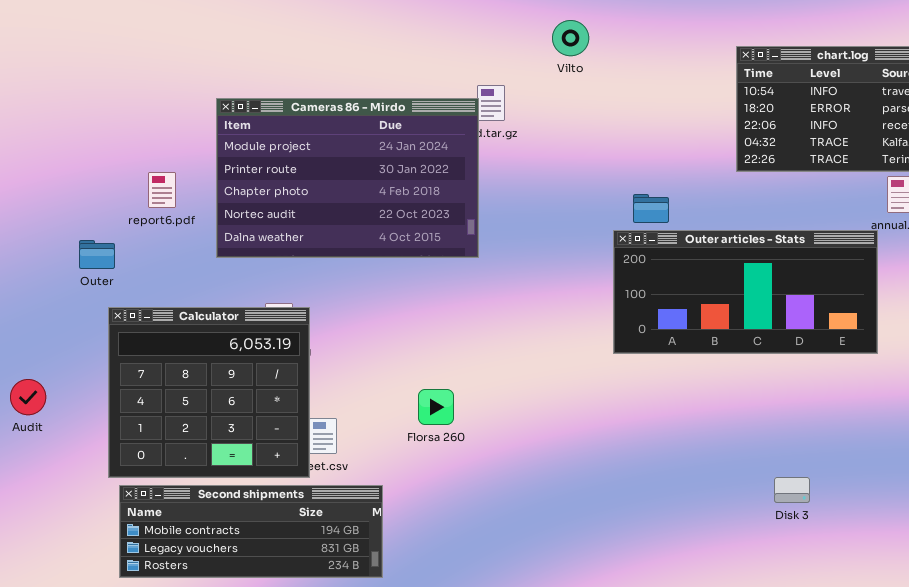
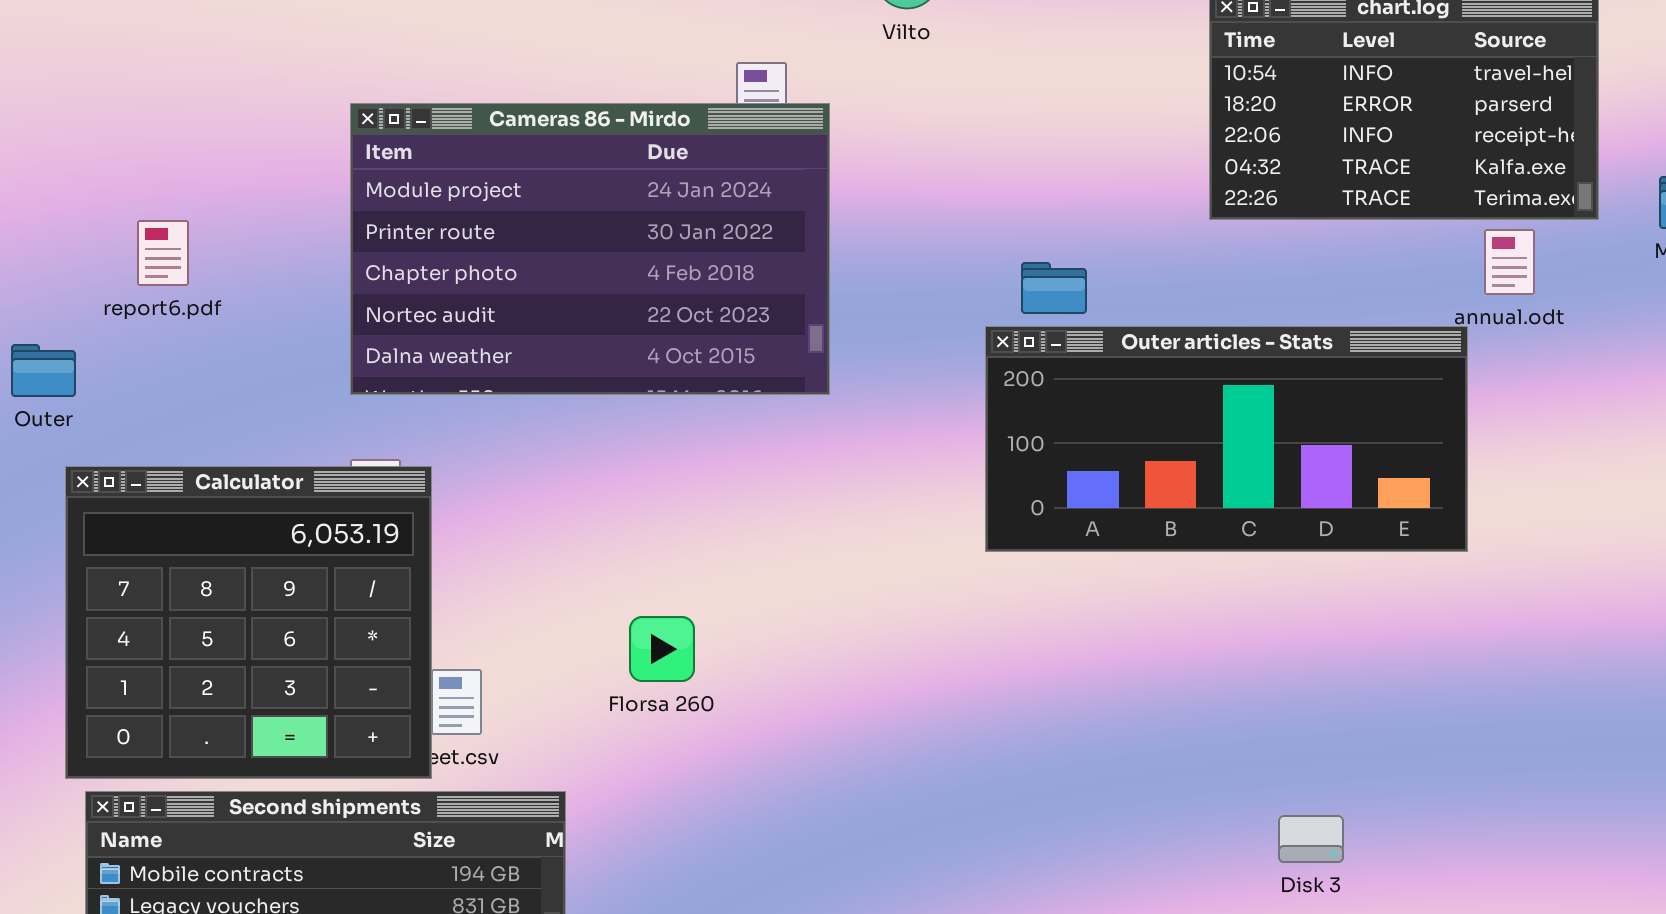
Cameras 86 - Mirdo: [216,98,479,258] -> [350,103,830,395], moved
Disk 3: [774,477,810,503] -> [1278,815,1344,863], moved

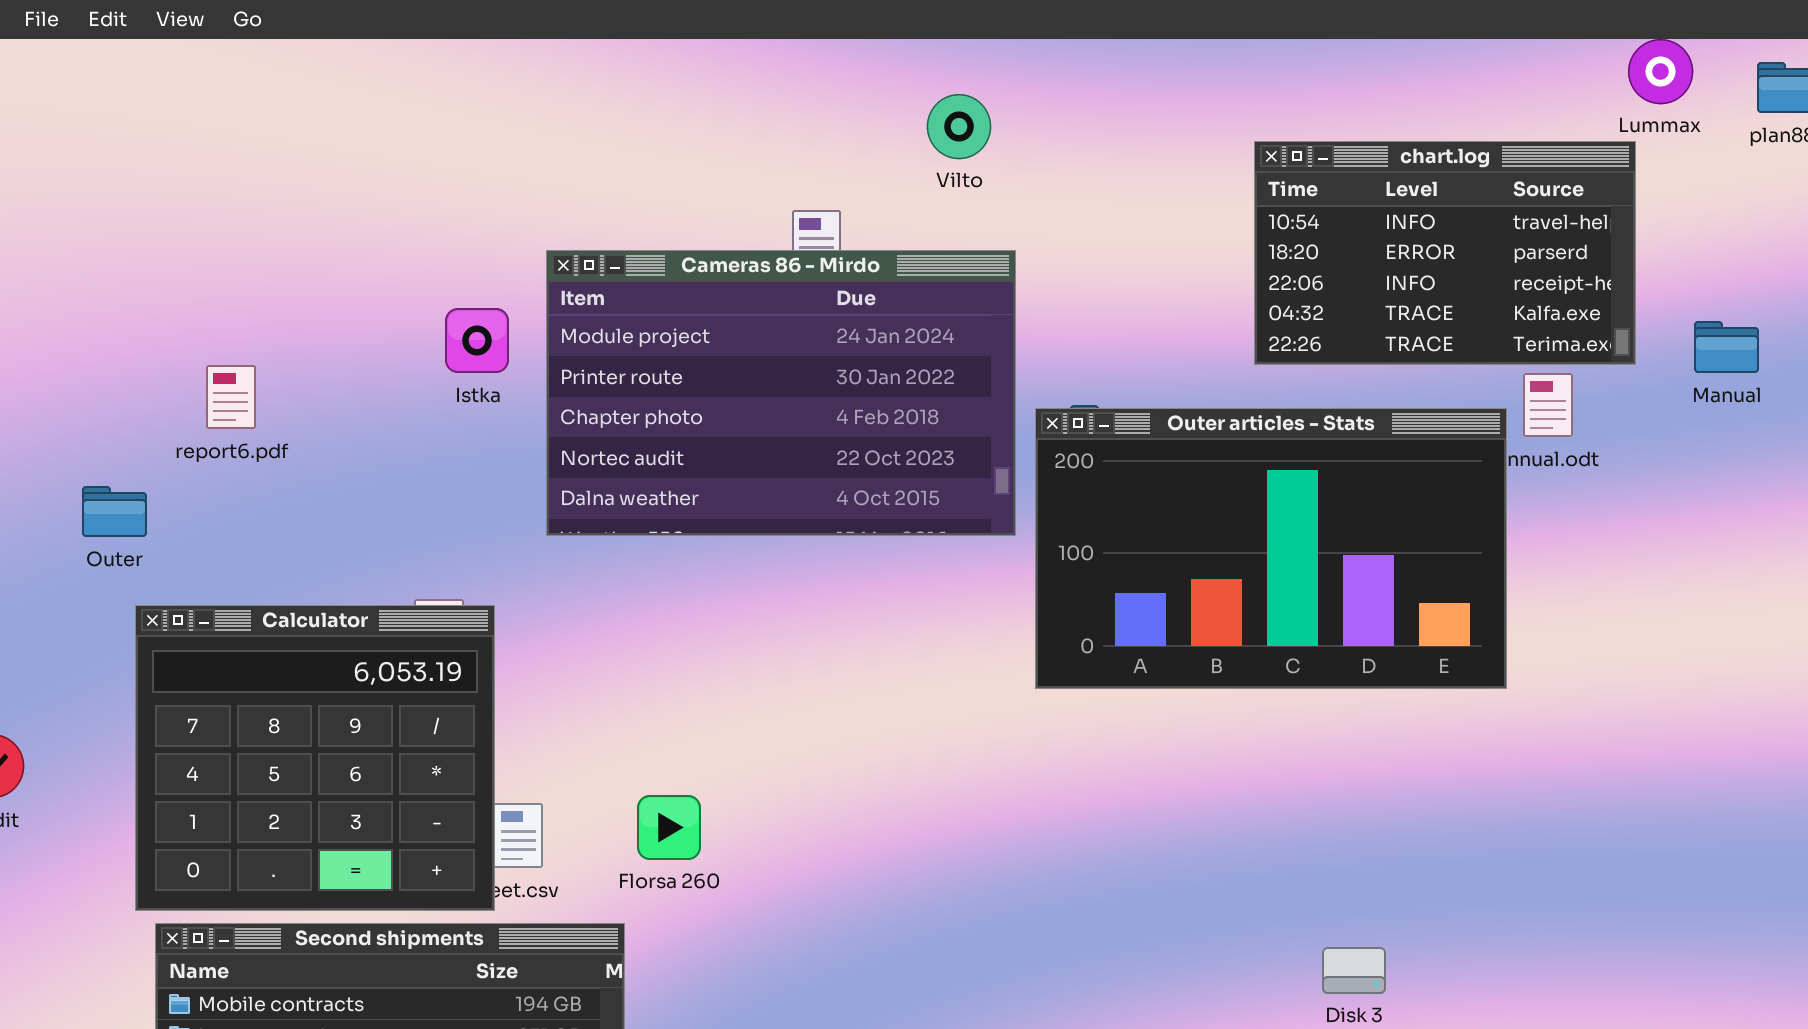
Cameras 86 - Mirdo: [350,103,830,395] -> [546,250,1016,536], moved
Outer articles - Stats: [985,326,1468,552] -> [1035,408,1507,689], resized
Florsa 260: [629,616,695,682] -> [637,795,701,860], moved

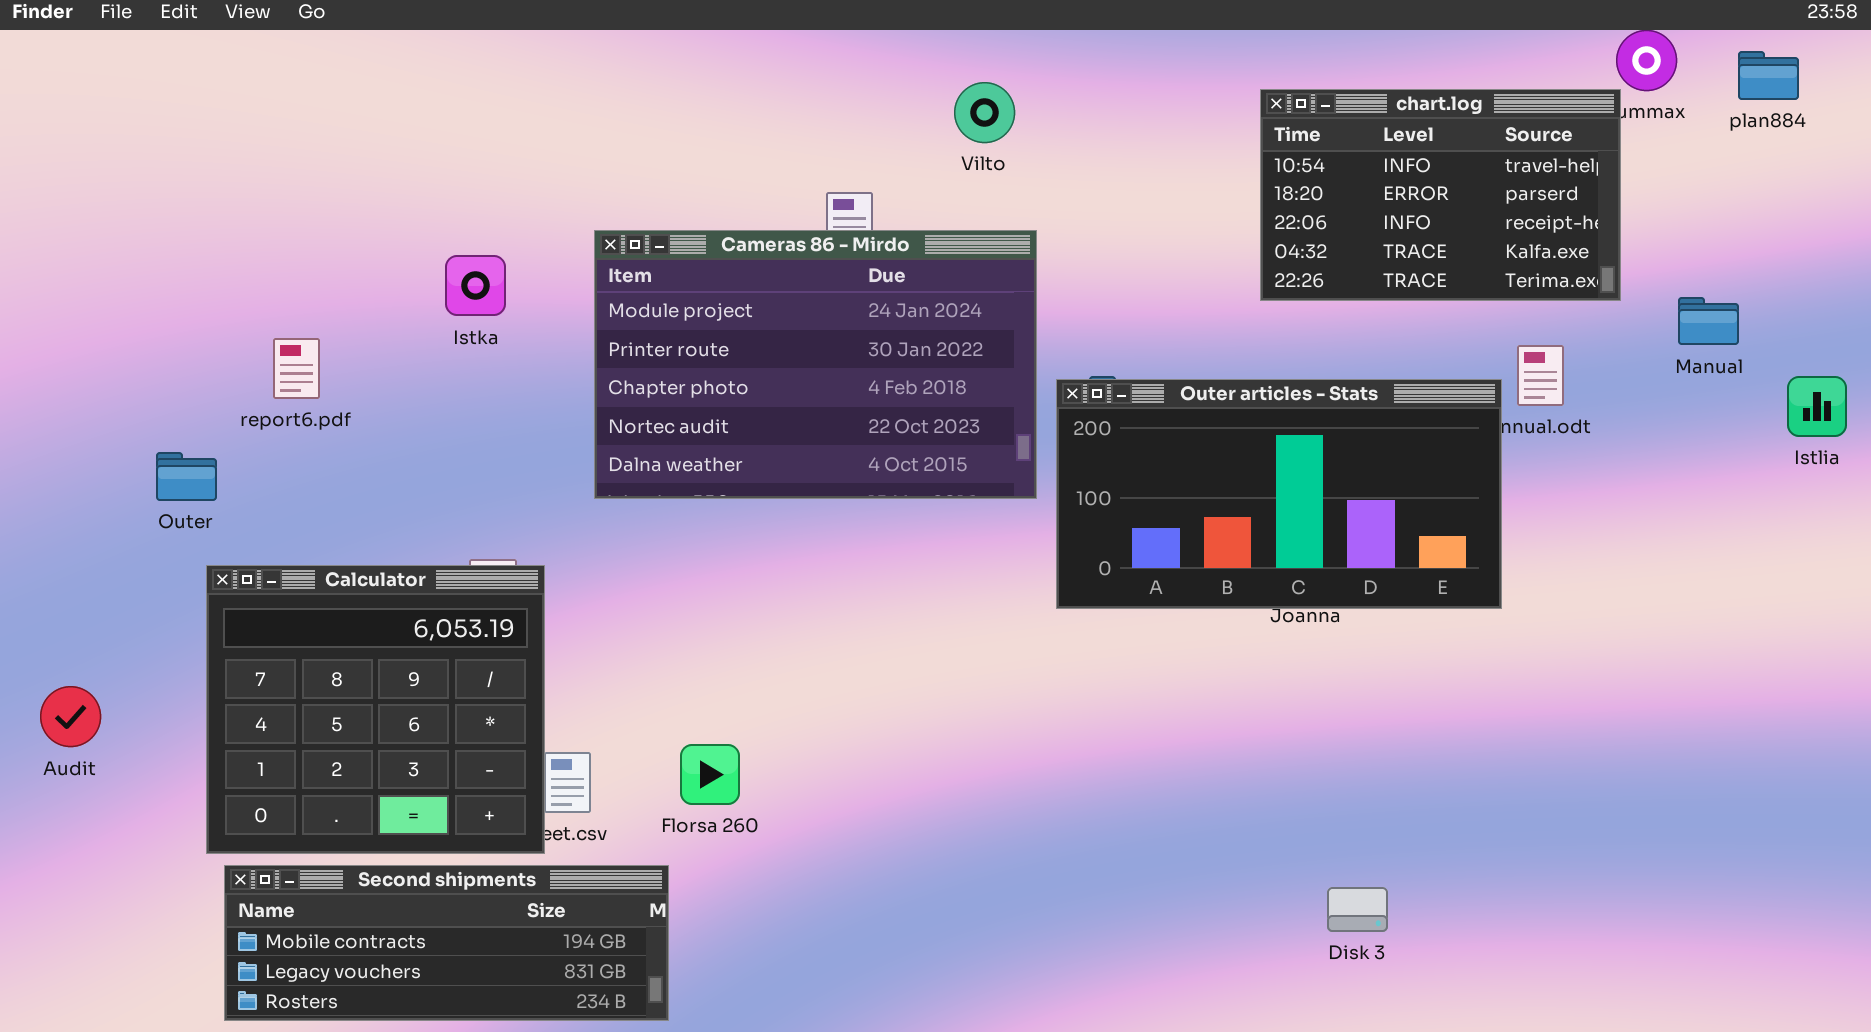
chart.log: [1254,141,1636,365] -> [1260,89,1621,301], moved
Istka: [445,308,509,373] -> [445,255,506,316], moved
Outer articles - Stats: [1035,408,1507,689] -> [1056,379,1502,609], resized

